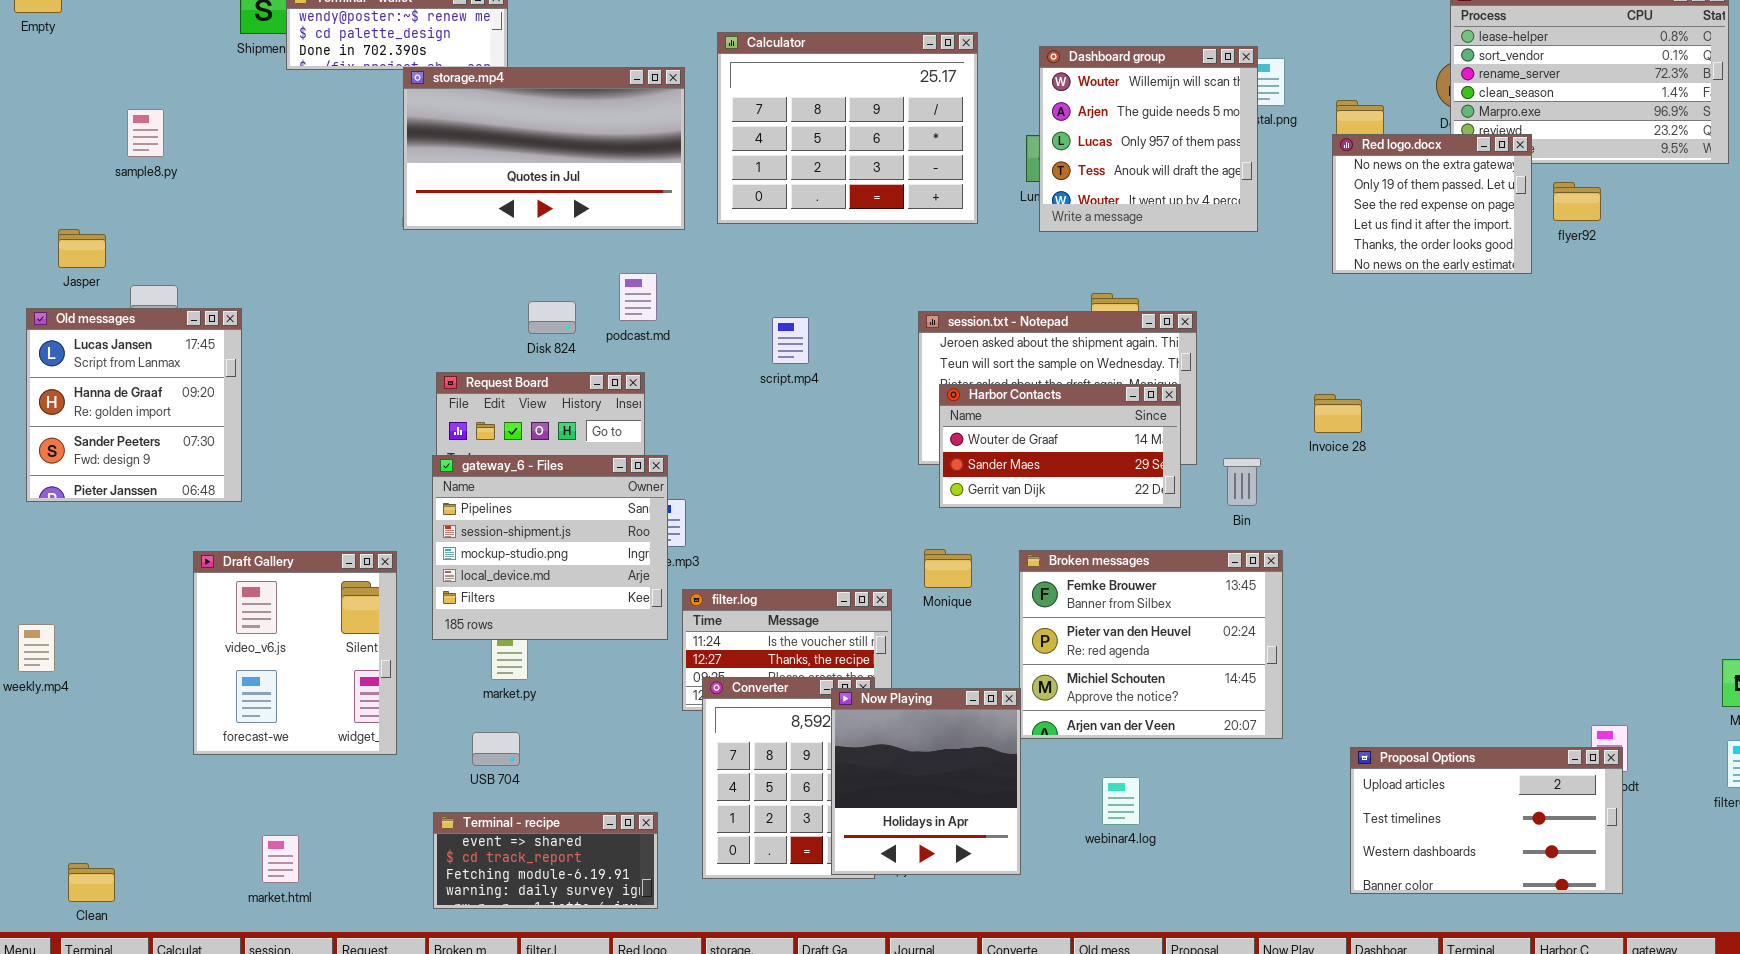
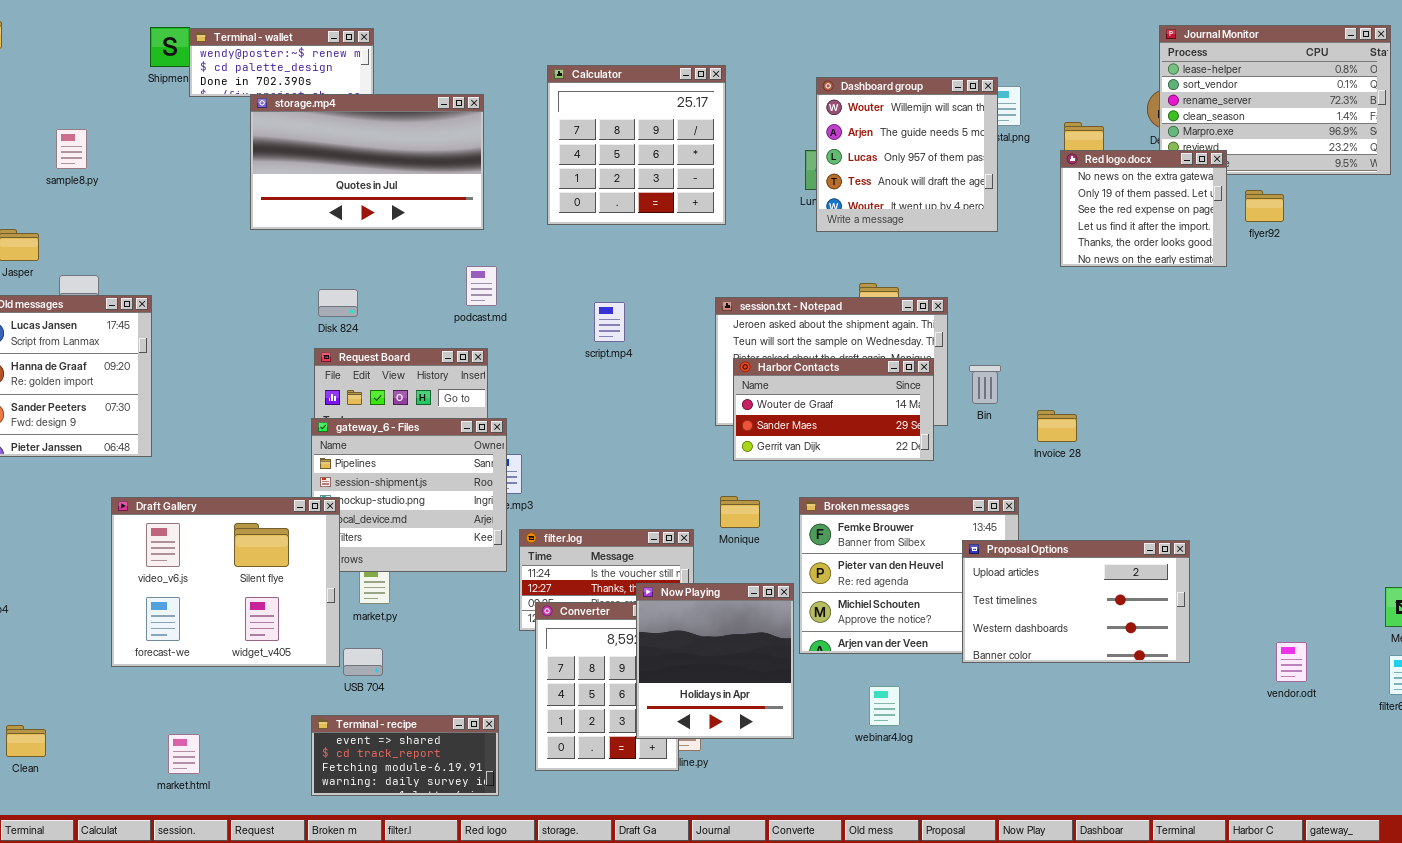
Calculator: [717,32,978,224] -> [547,65,726,225], resized
storage.mp4: [403,67,685,230] -> [250,94,484,230], moved
Disk 824: [528,301,576,334] -> [318,289,358,317], moved
Invoice 28: [1314,394,1362,433] -> [1037,410,1077,442], moved
Bin: [1223,458,1261,506] -> [969,365,1001,404], moved
Draft Gallery: [193,551,397,755] -> [111,497,340,667], resized
Now Playing: [831,688,1021,875] -> [636,583,794,739], moved
Proposal Options: [1350,747,1623,894] -> [962,540,1190,663], moved
Clean: [68,863,115,902] -> [6,725,46,757], moved

